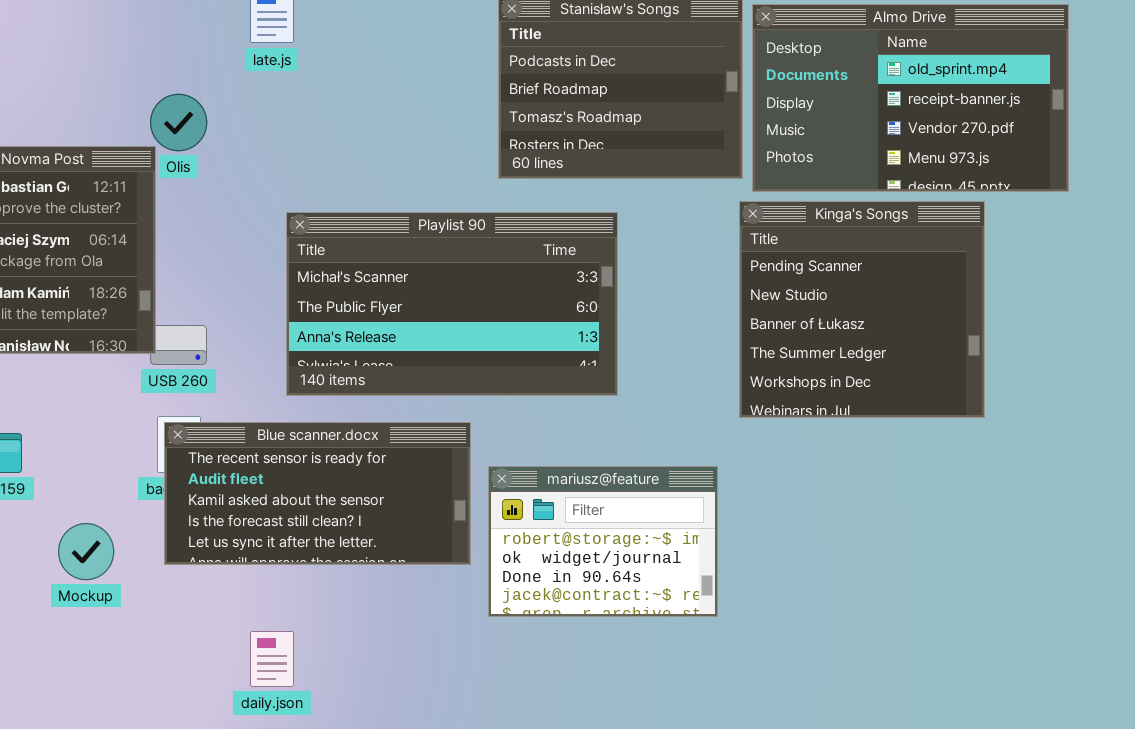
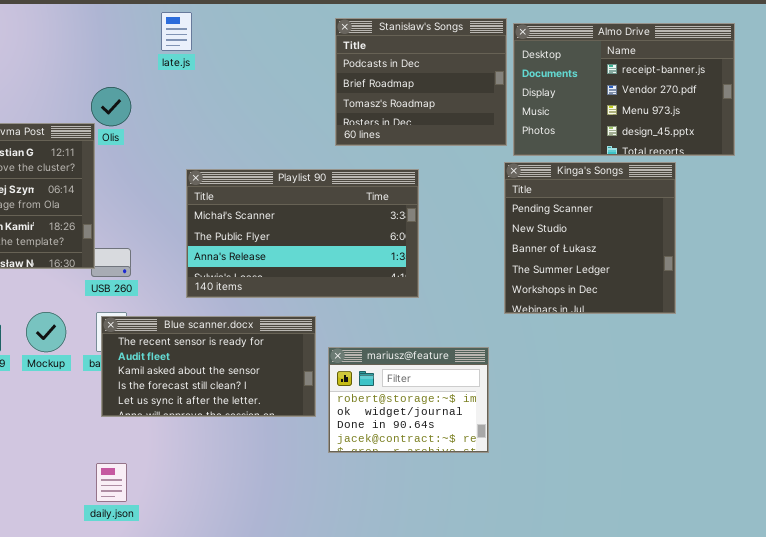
Almo Drive: [752,4,1069,192] -> [513,23,735,156], scrolled down 1 row
Mockup: [58,523,114,580] -> [26,312,66,352], moved
daily.json: [250,631,294,687] -> [96,463,127,502], moved

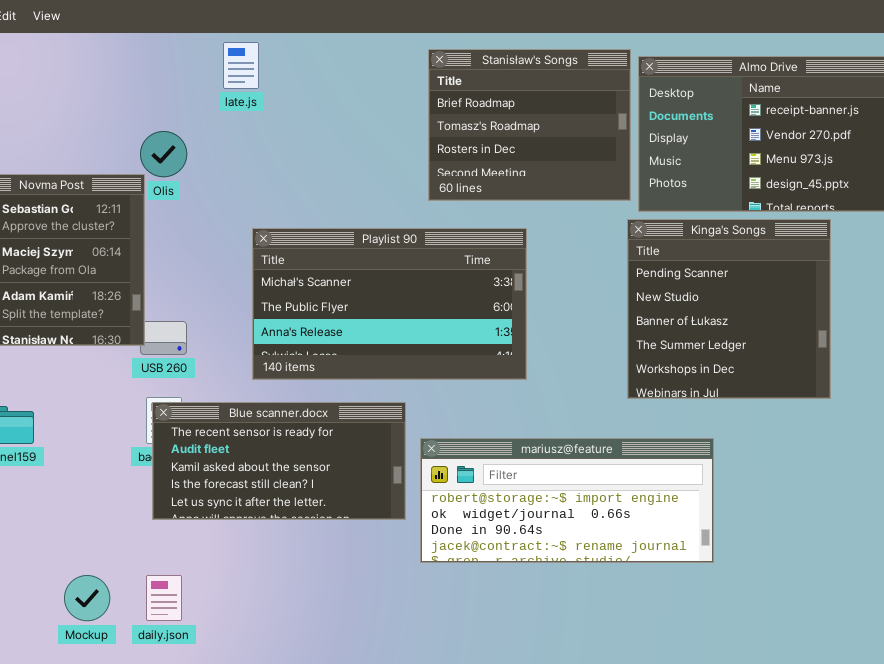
Stanisław's Songs: [335,18,507,146] -> [428,49,631,201], scrolled down 1 row
Mockup: [26,312,66,352] -> [64,575,110,621], moved
mariusz@feature: [328,347,489,453] -> [420,438,714,563], resized

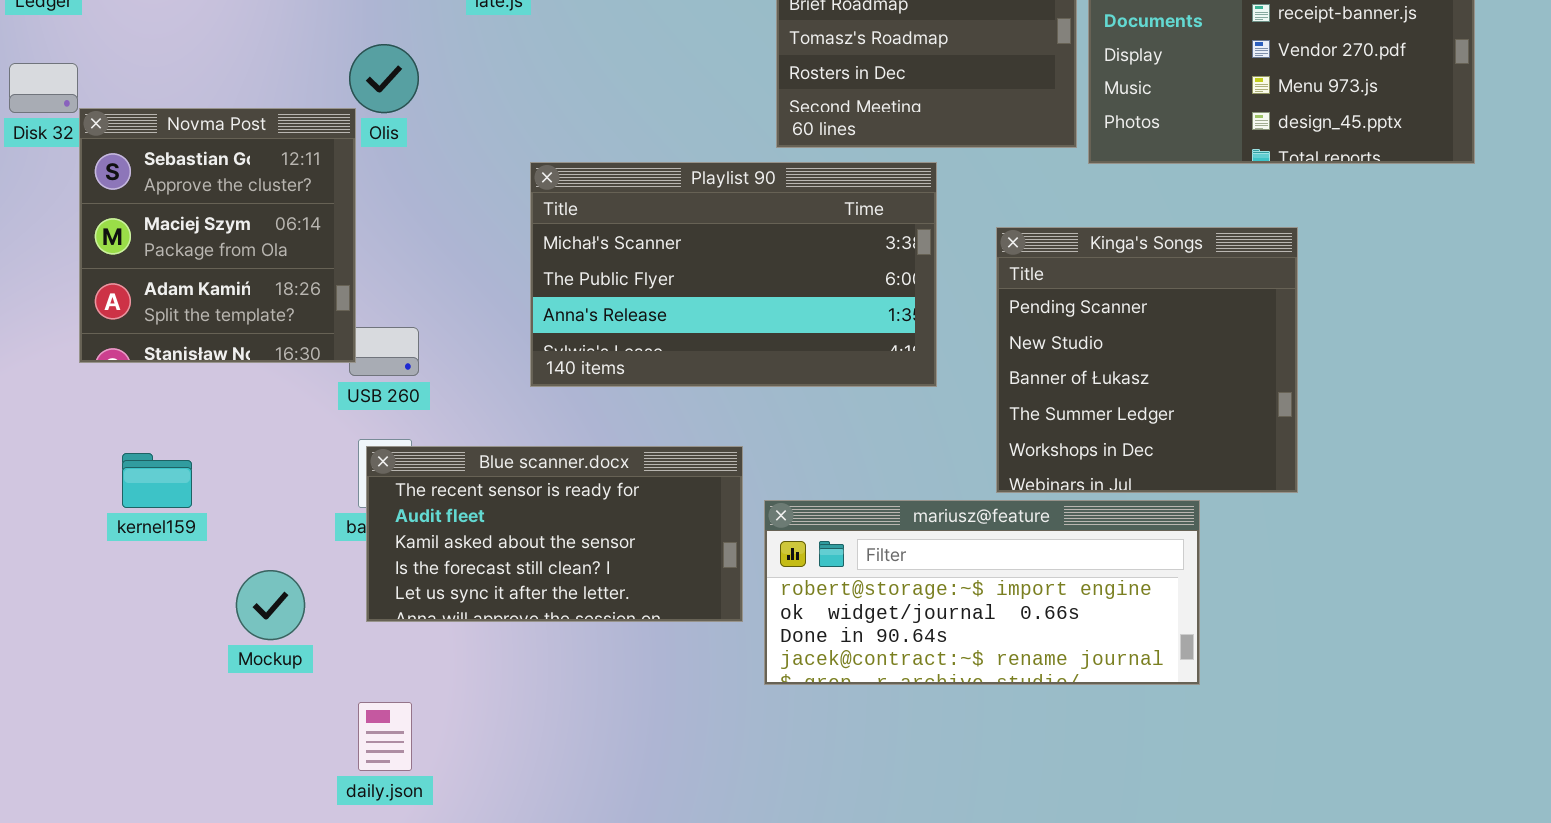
Kinga's Songs: [627,219,831,399] -> [996,227,1298,493], moved
Playlist 90: [252,228,527,380] -> [530,162,937,387], moved
Mockup: [64,575,110,621] -> [236,570,305,640], moved

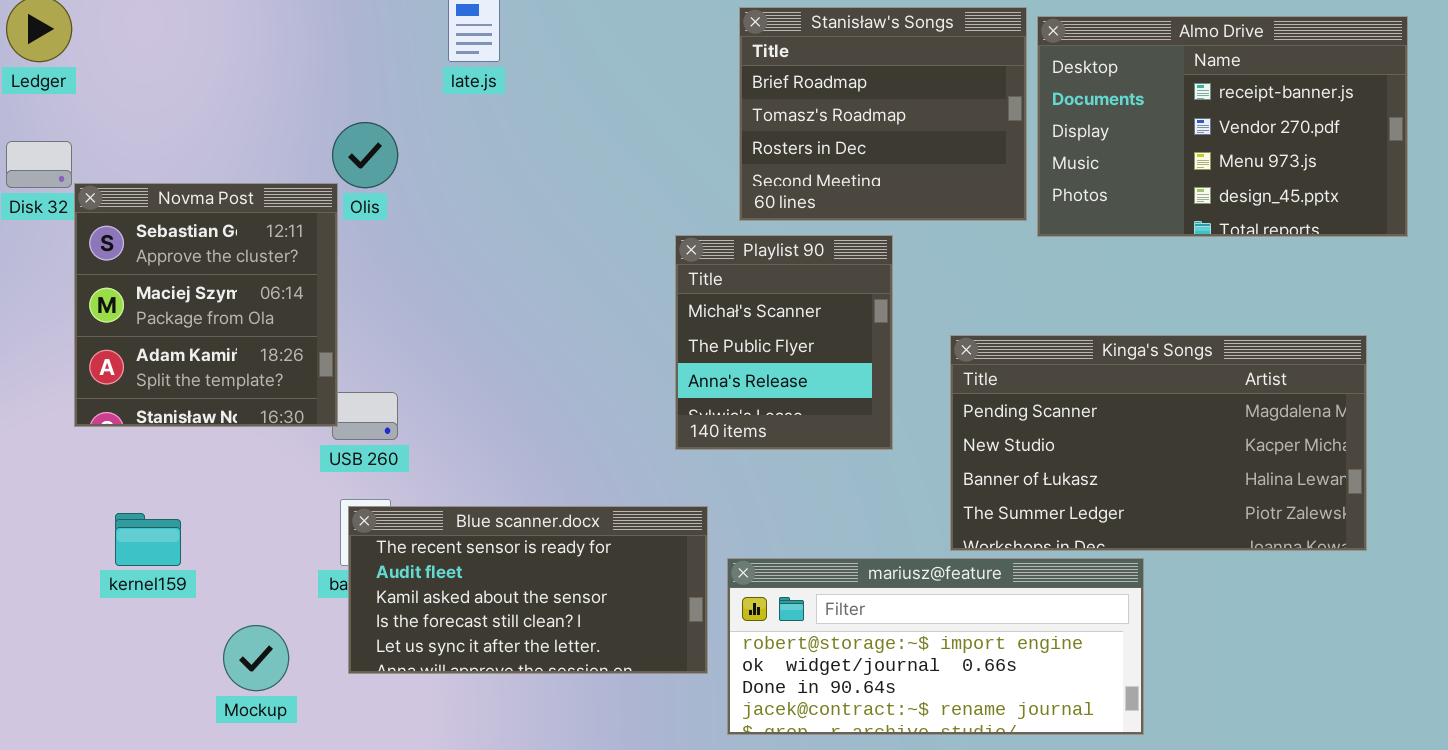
Playlist 90: [530,162,937,387] -> [675,235,893,450], resized
Kinga's Songs: [996,227,1298,493] -> [950,335,1367,551], resized

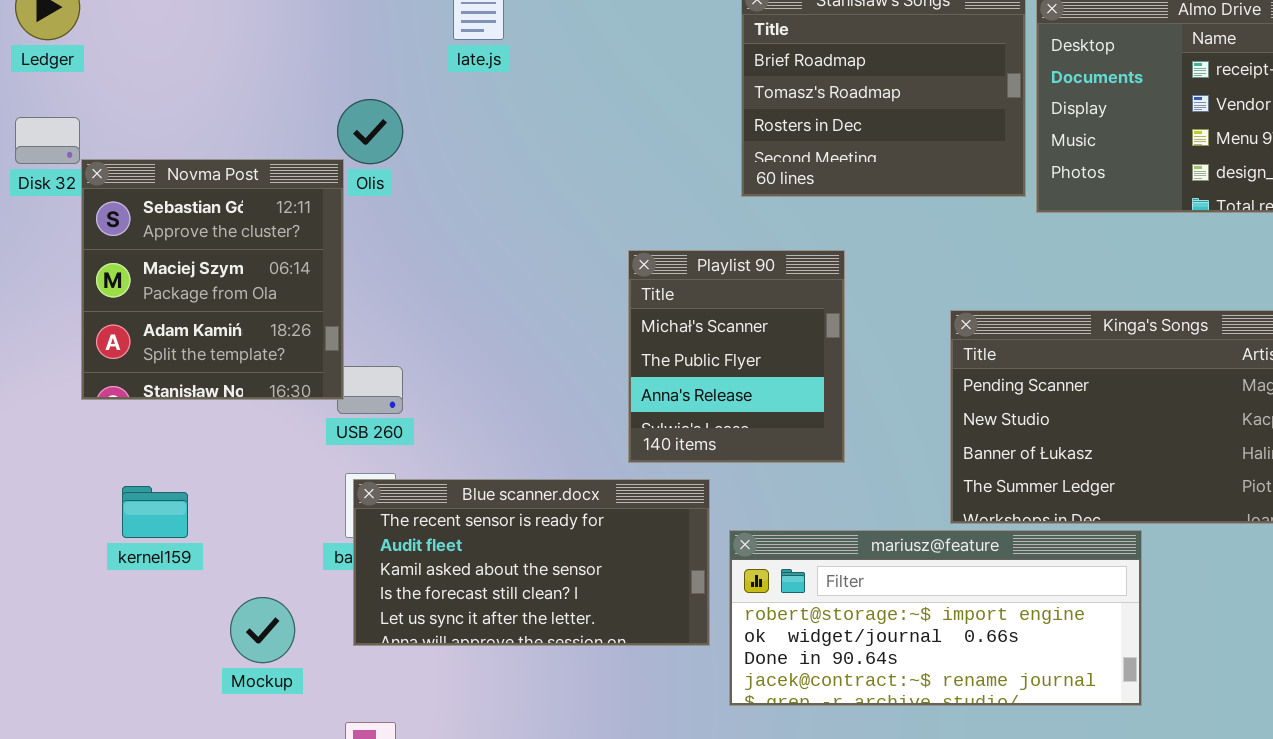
Playlist 90: [675,235,893,450] -> [628,250,845,463], moved

